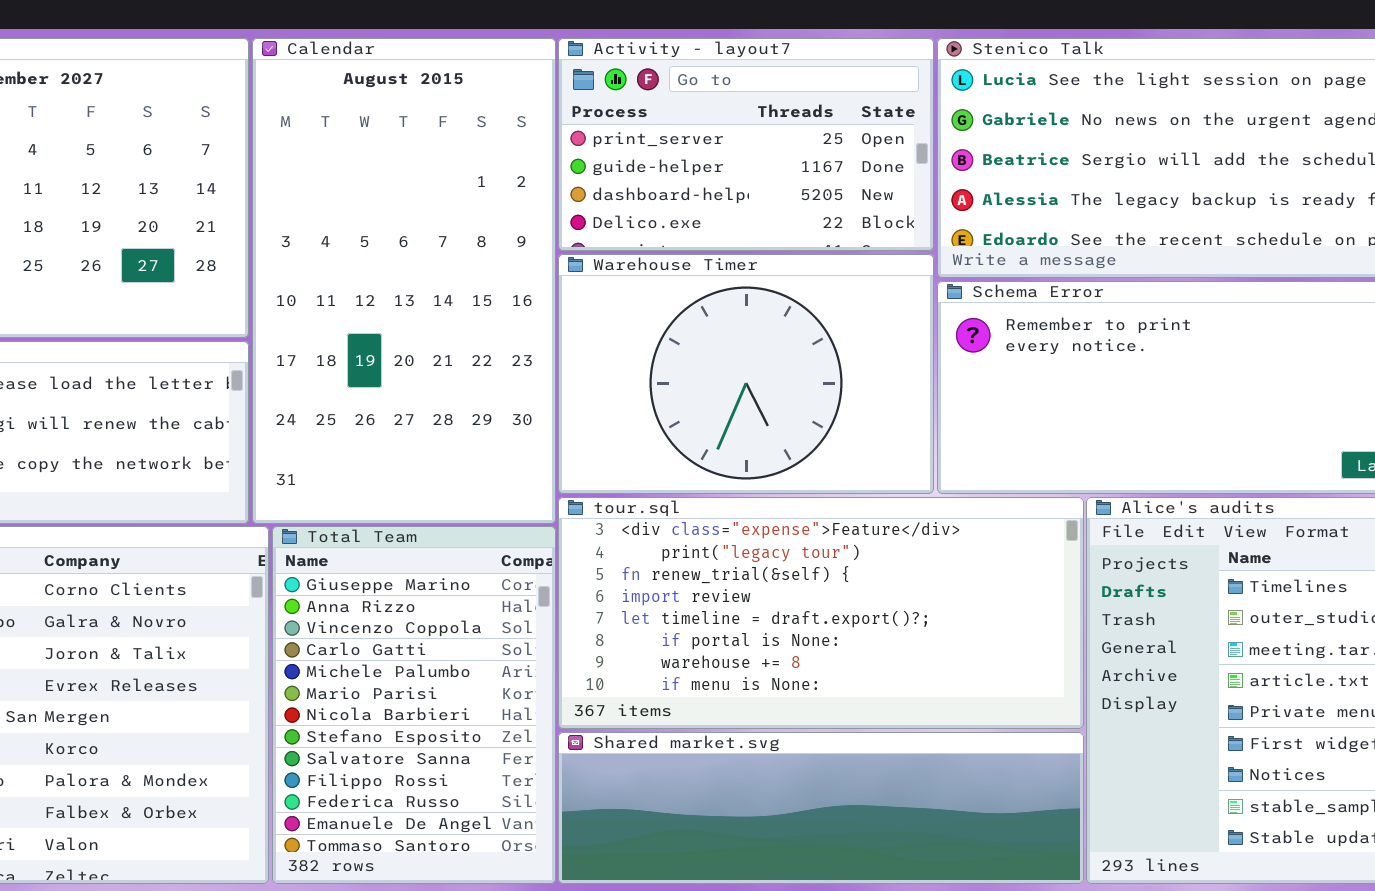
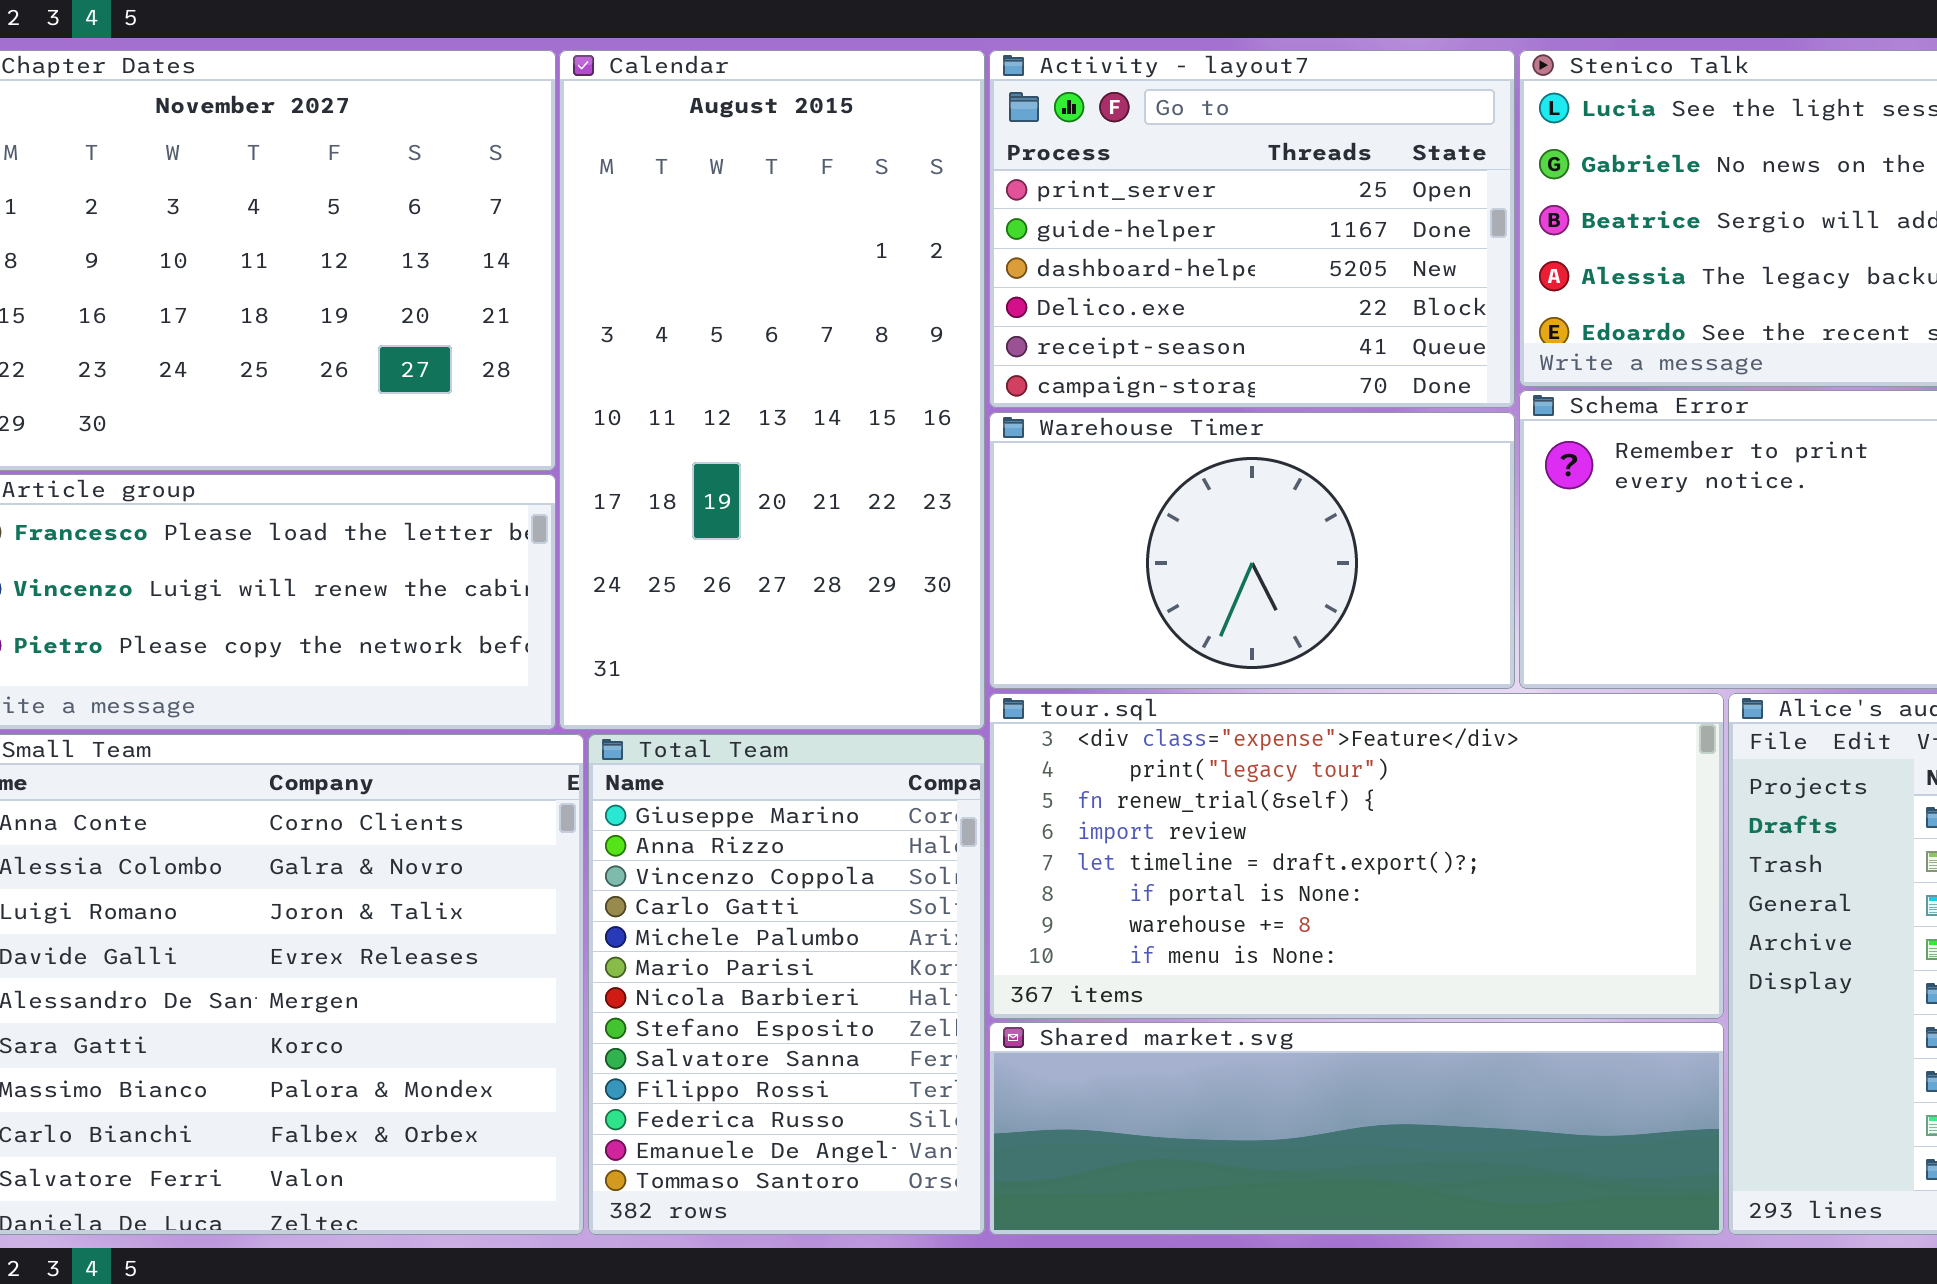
Activity - layout7: [558,38,934,251] -> [989,50,1515,408], resized
Warehouse Timer: [558,254,934,494] -> [989,412,1515,689], resized

